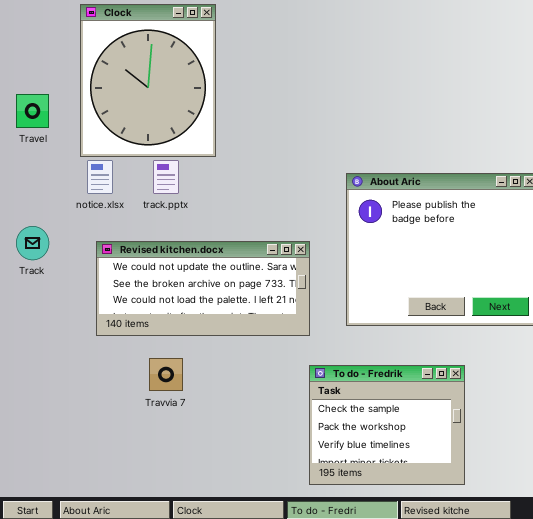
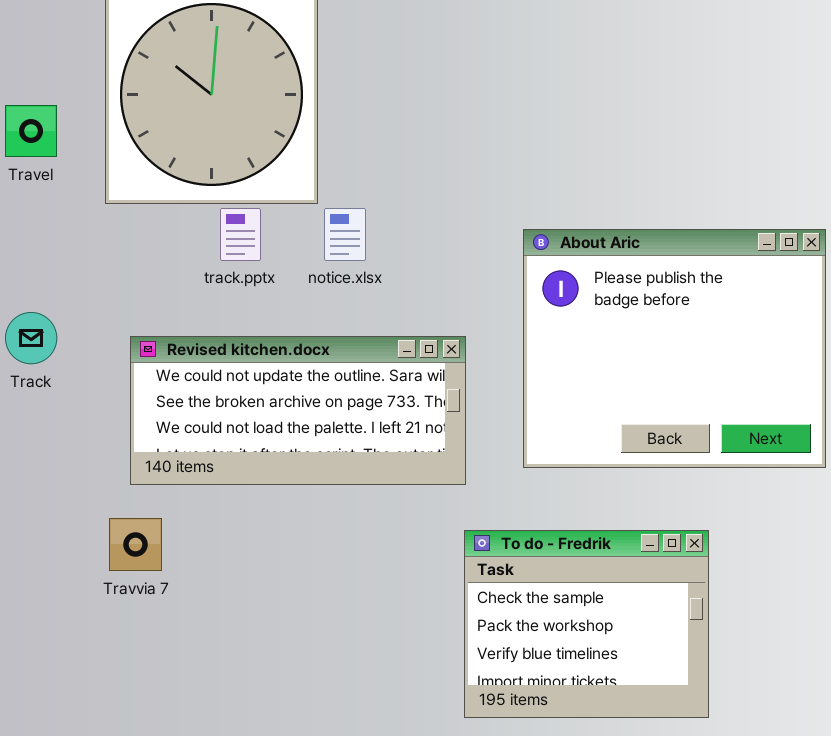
notice.xlsx: [87,160,113,194] -> [324,208,366,261], moved
Travvia 7: [149,358,183,391] -> [109,518,162,571], moved

